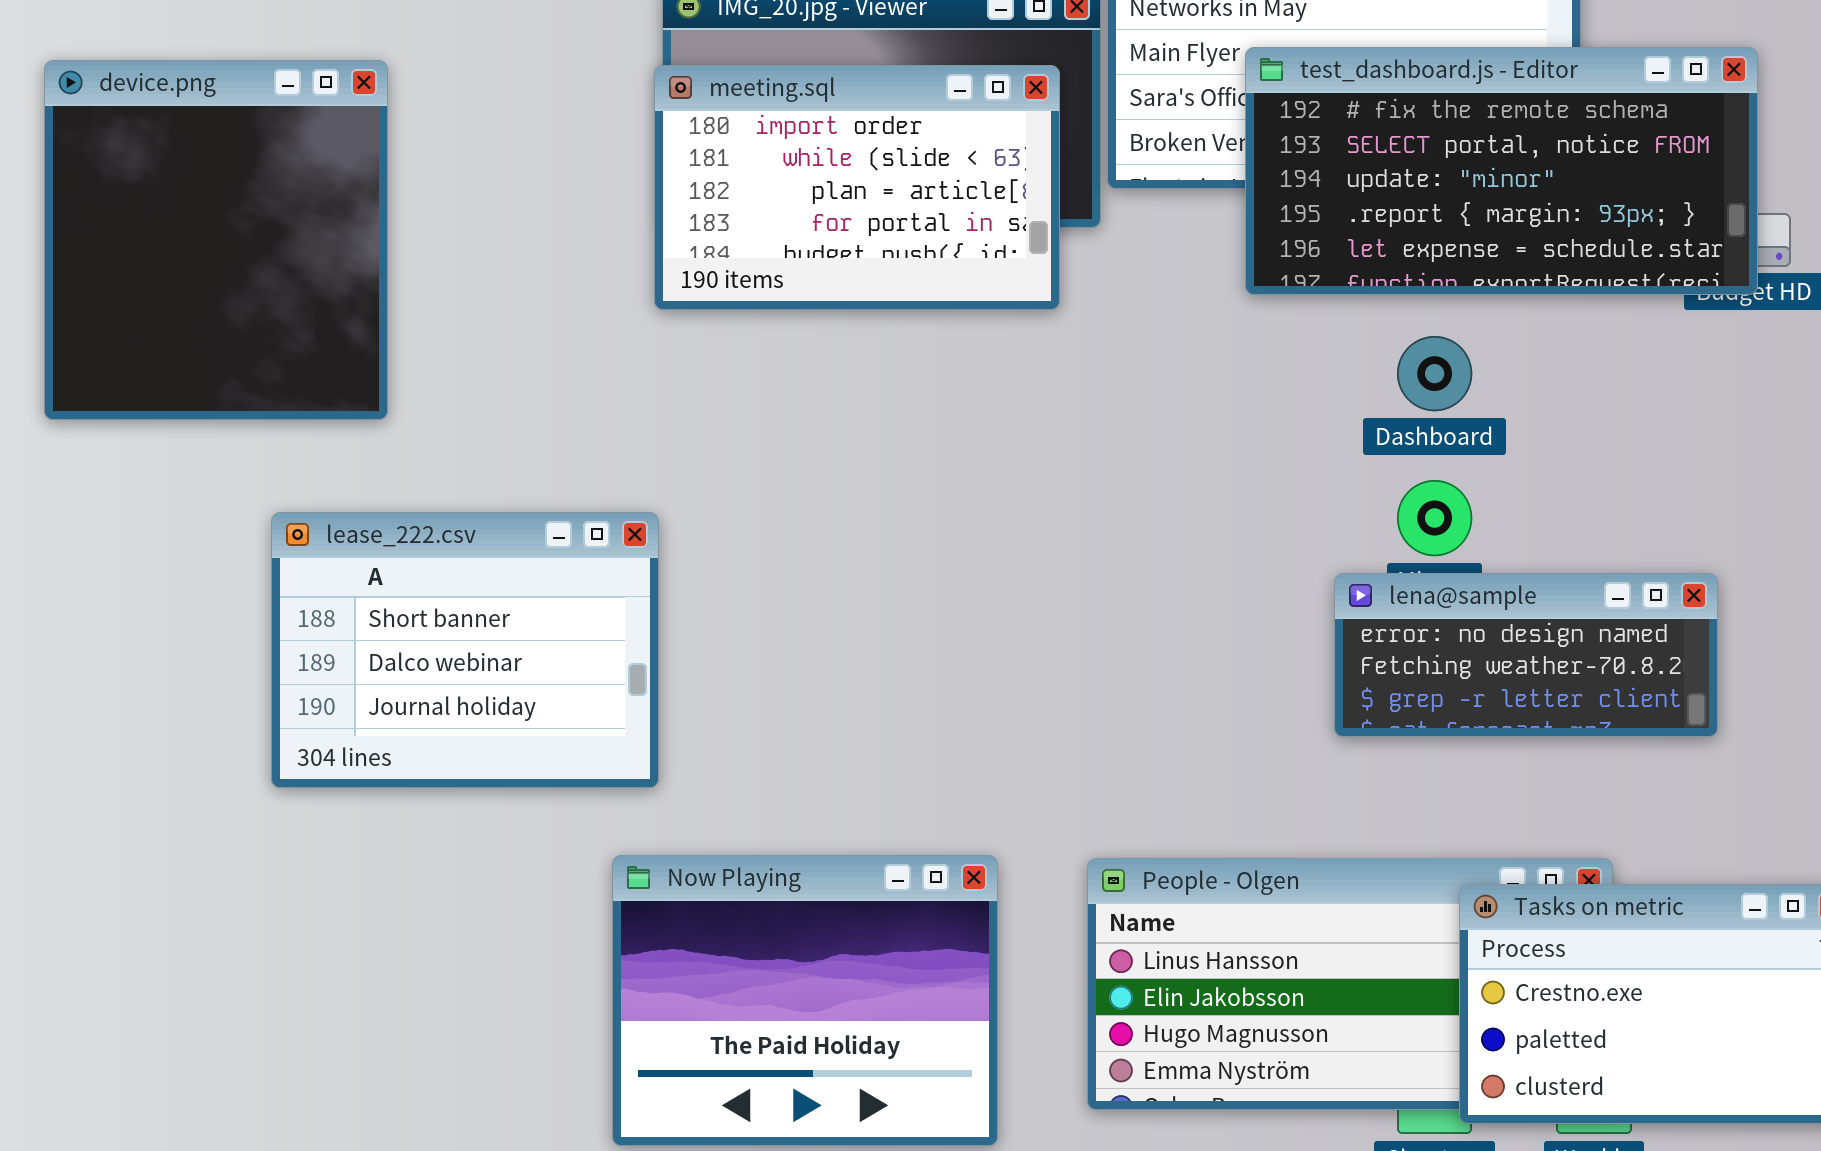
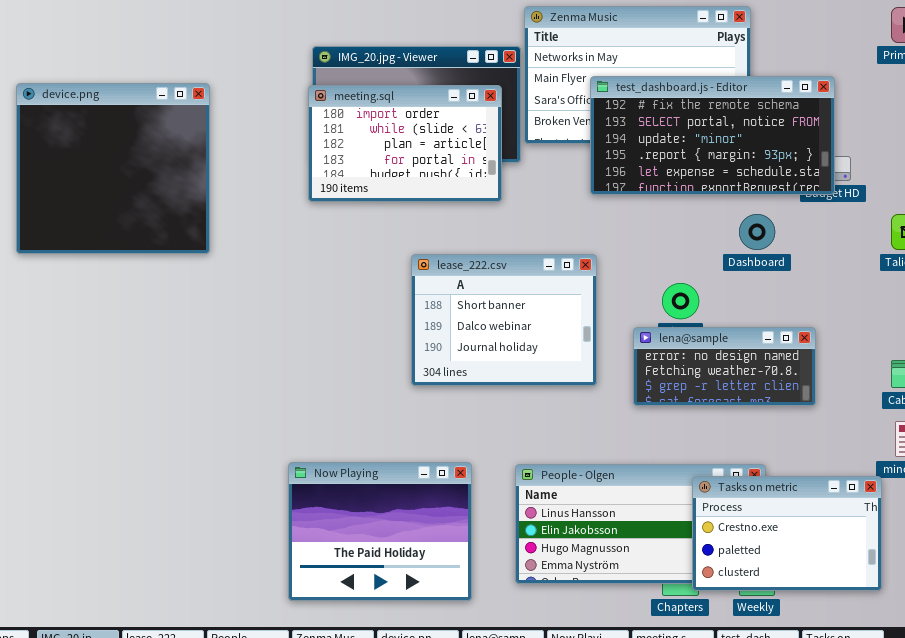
device.png: [44,60,388,420] -> [16,83,210,254], resized
Dashboard: [1397,336,1472,411] -> [739,214,775,250], moved
lease_222.csv: [271,512,659,788] -> [411,254,597,386], moved

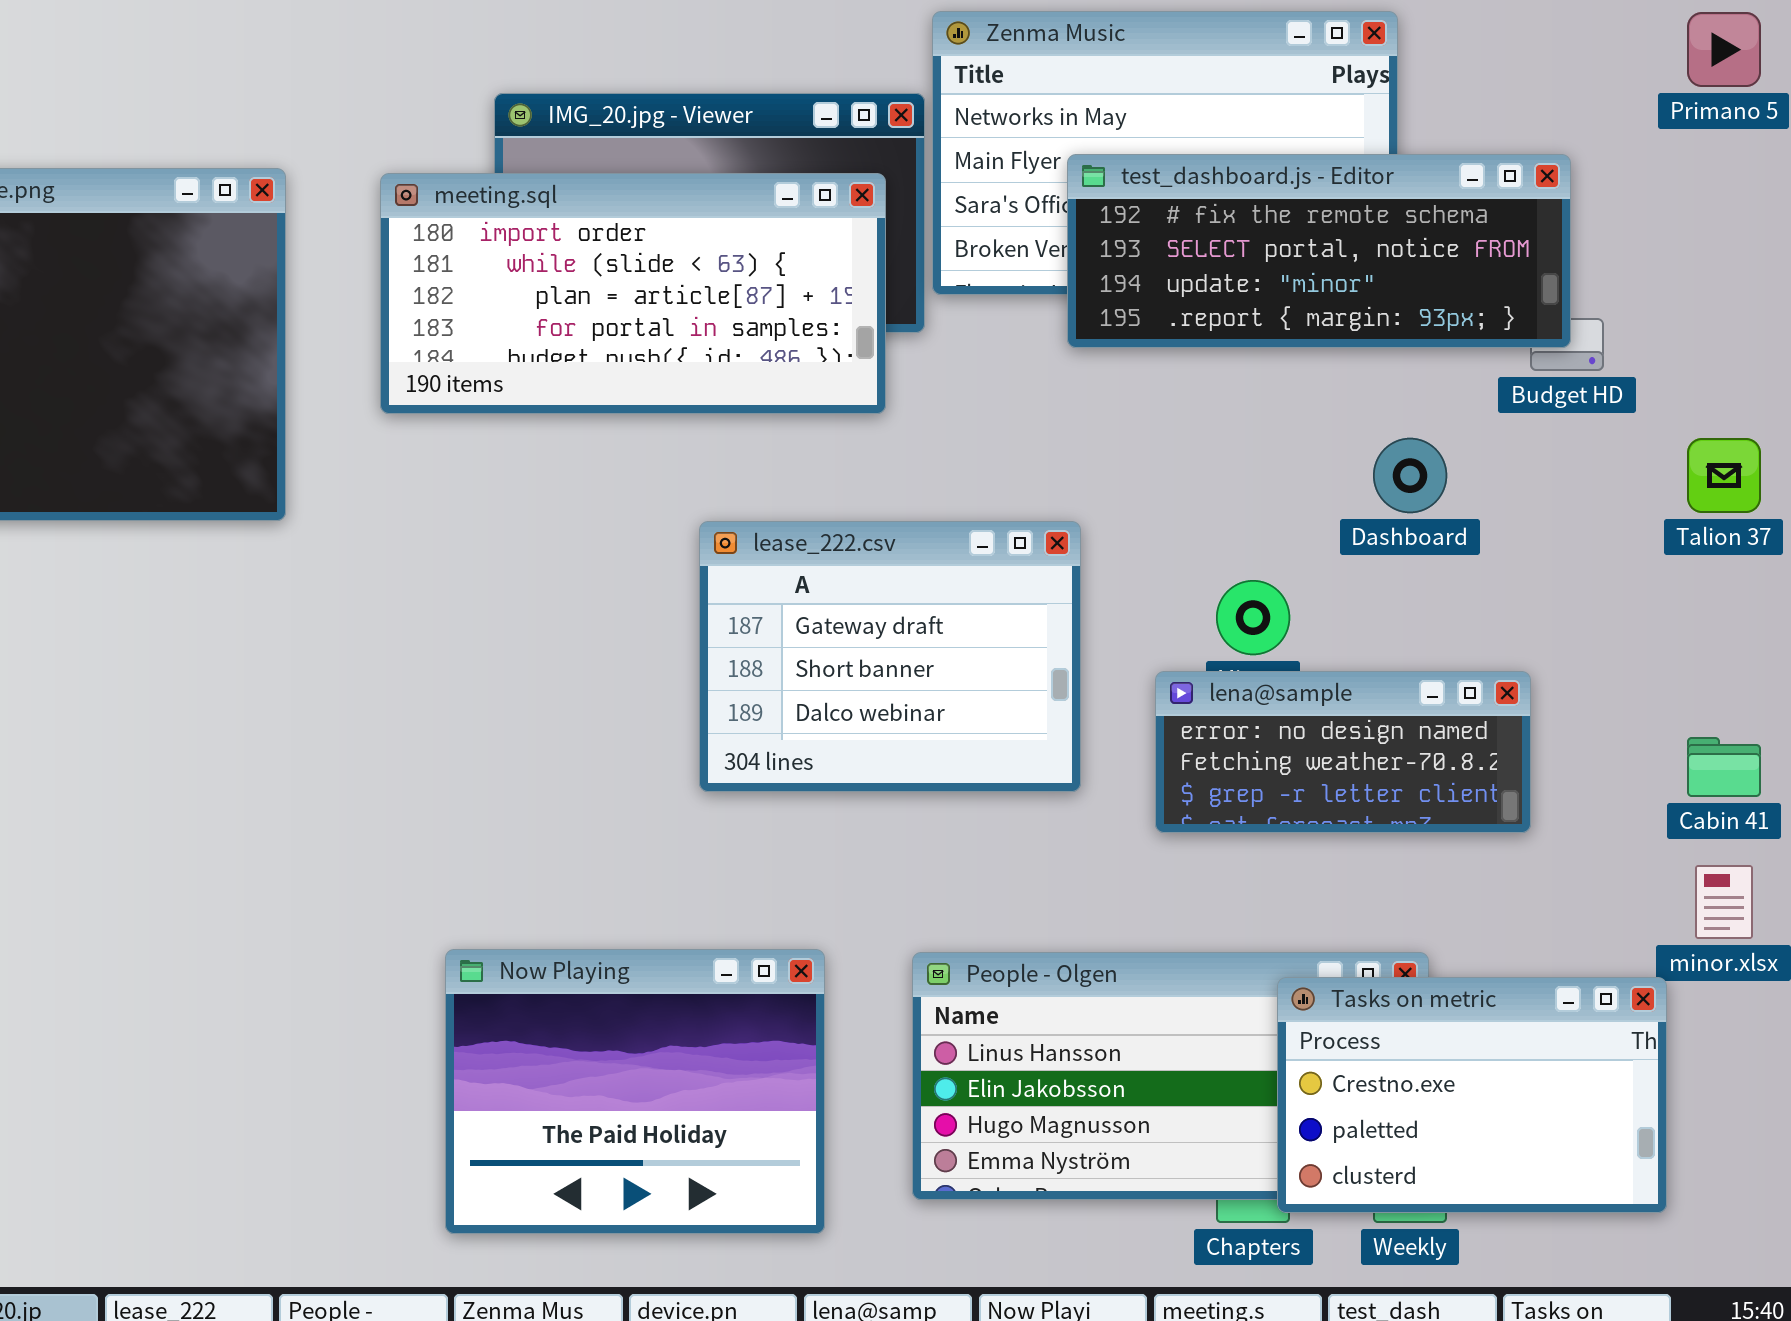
test_dashboard.js - Editor: [590,76,835,195] -> [1067,154,1571,348], resized
meeting.sql: [308,85,502,202] -> [380,173,886,414], resized
lease_222.csv: [411,254,597,386] -> [699,521,1081,792], scrolled up 1 row

